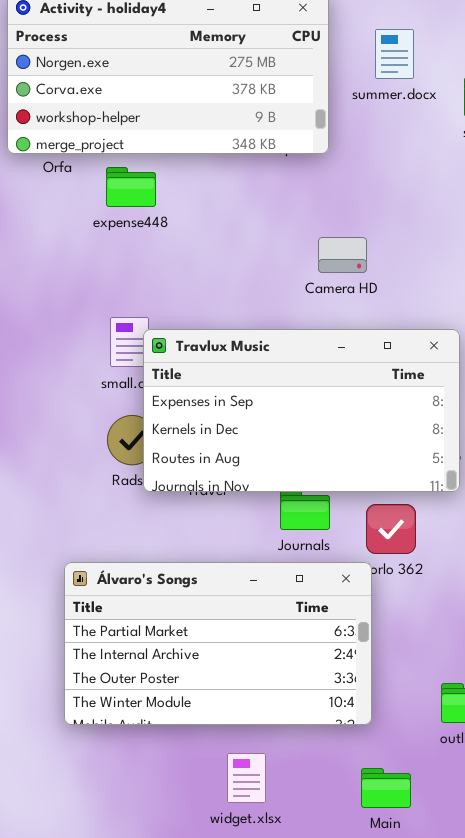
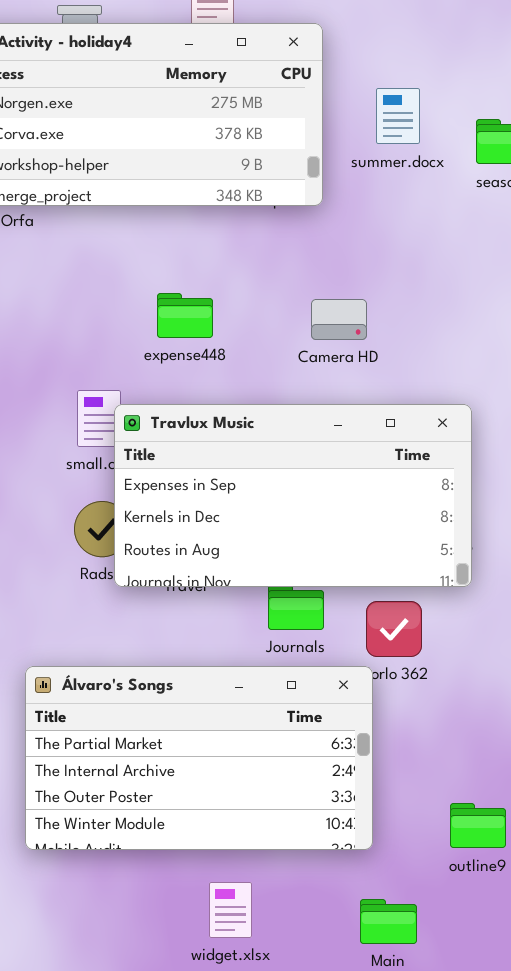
summer.docx: [375,29,414,79] -> [376,88,420,144], moved
expense448: [106,167,156,207] -> [157,293,213,338], moved

